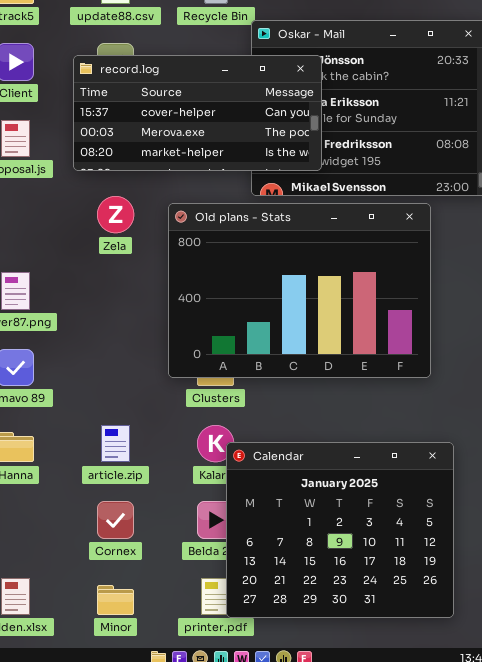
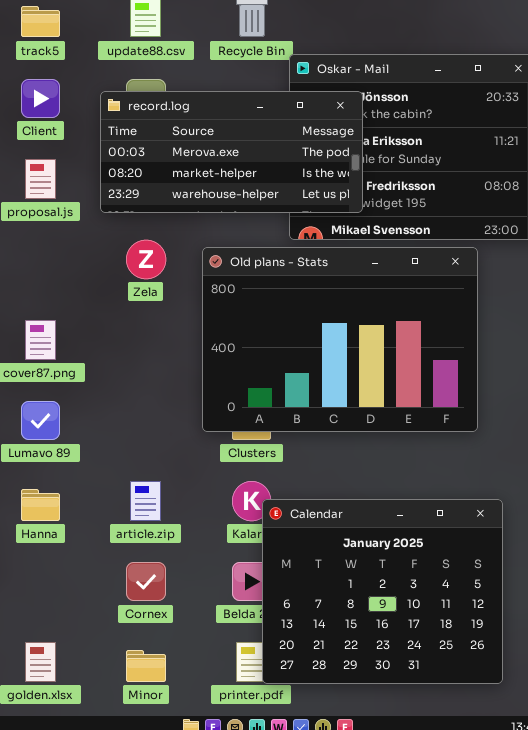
record.log: [73,55,322,171] -> [100,91,363,213], scrolled down 1 row

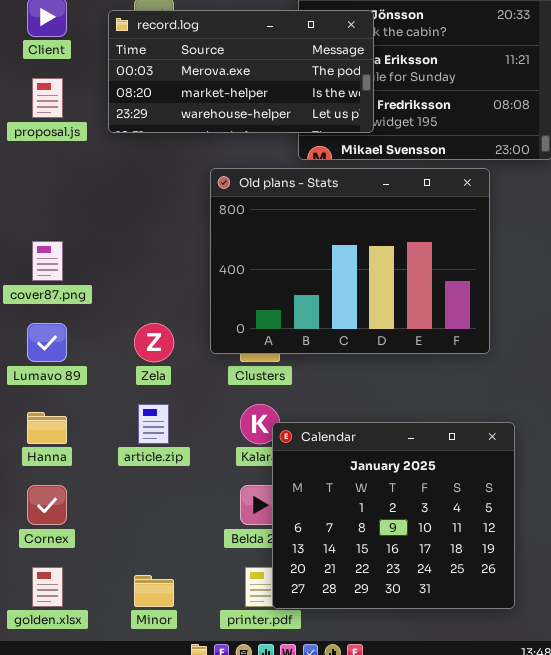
Zela: [126,240,166,279] -> [134,323,174,362], moved
Cornex: [126,562,166,601] -> [27,485,67,525], moved

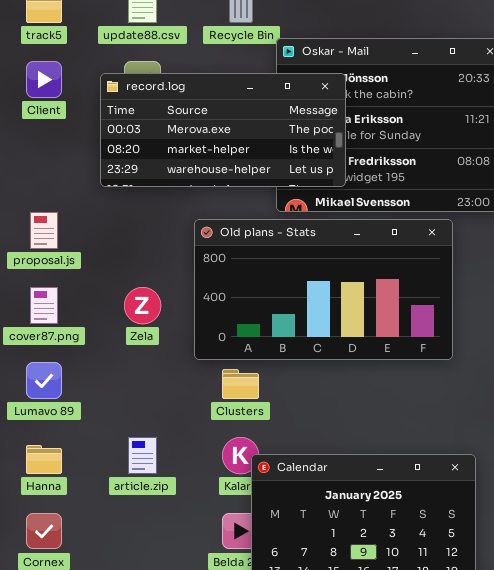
proposal.js: [32,78,63,118] -> [30,212,58,249], moved
Old plans - Stats: [210,168,490,354] -> [194,219,453,360], resized
Zela: [134,323,174,362] -> [124,287,161,324], moved

